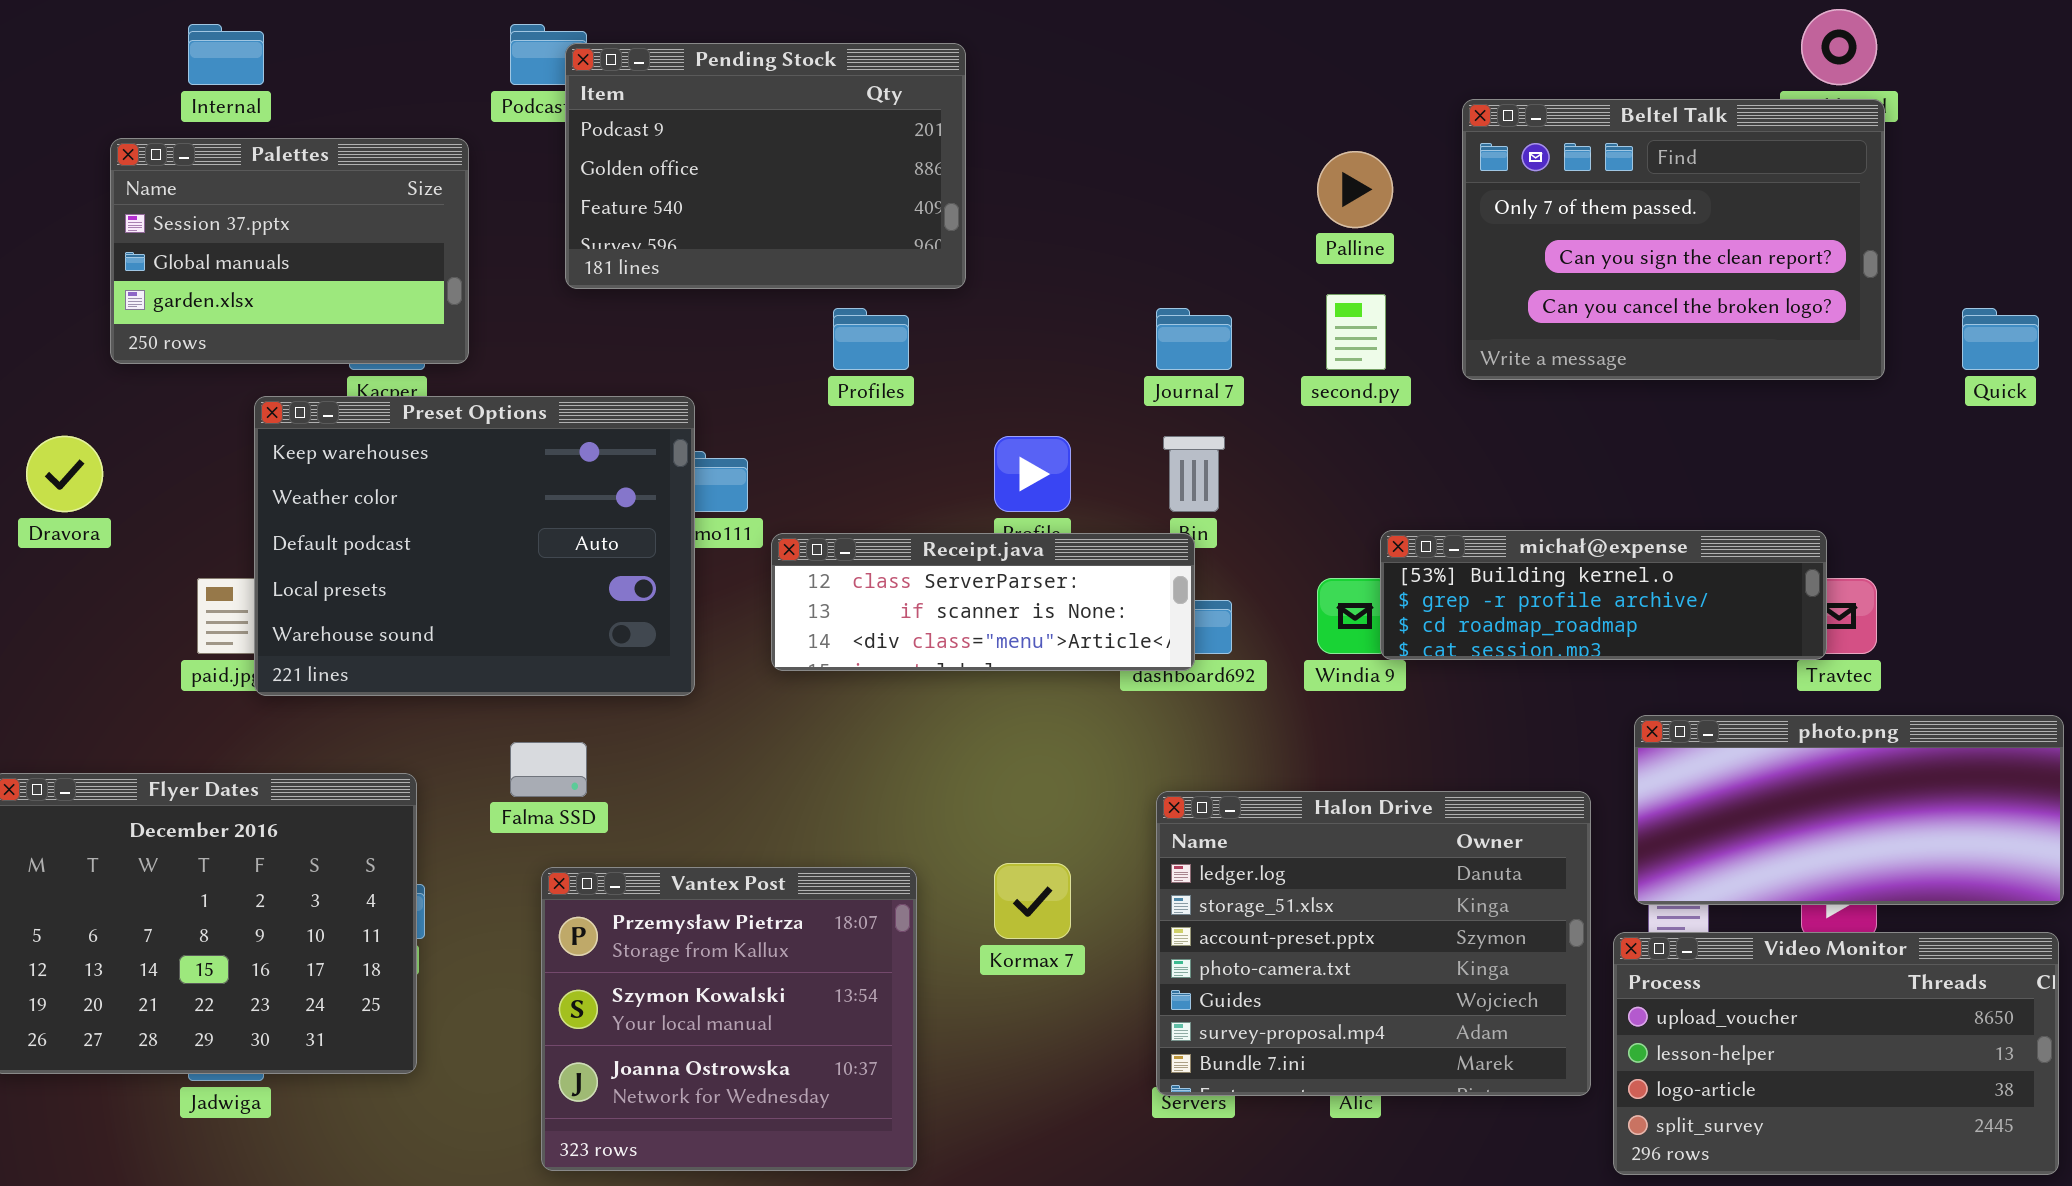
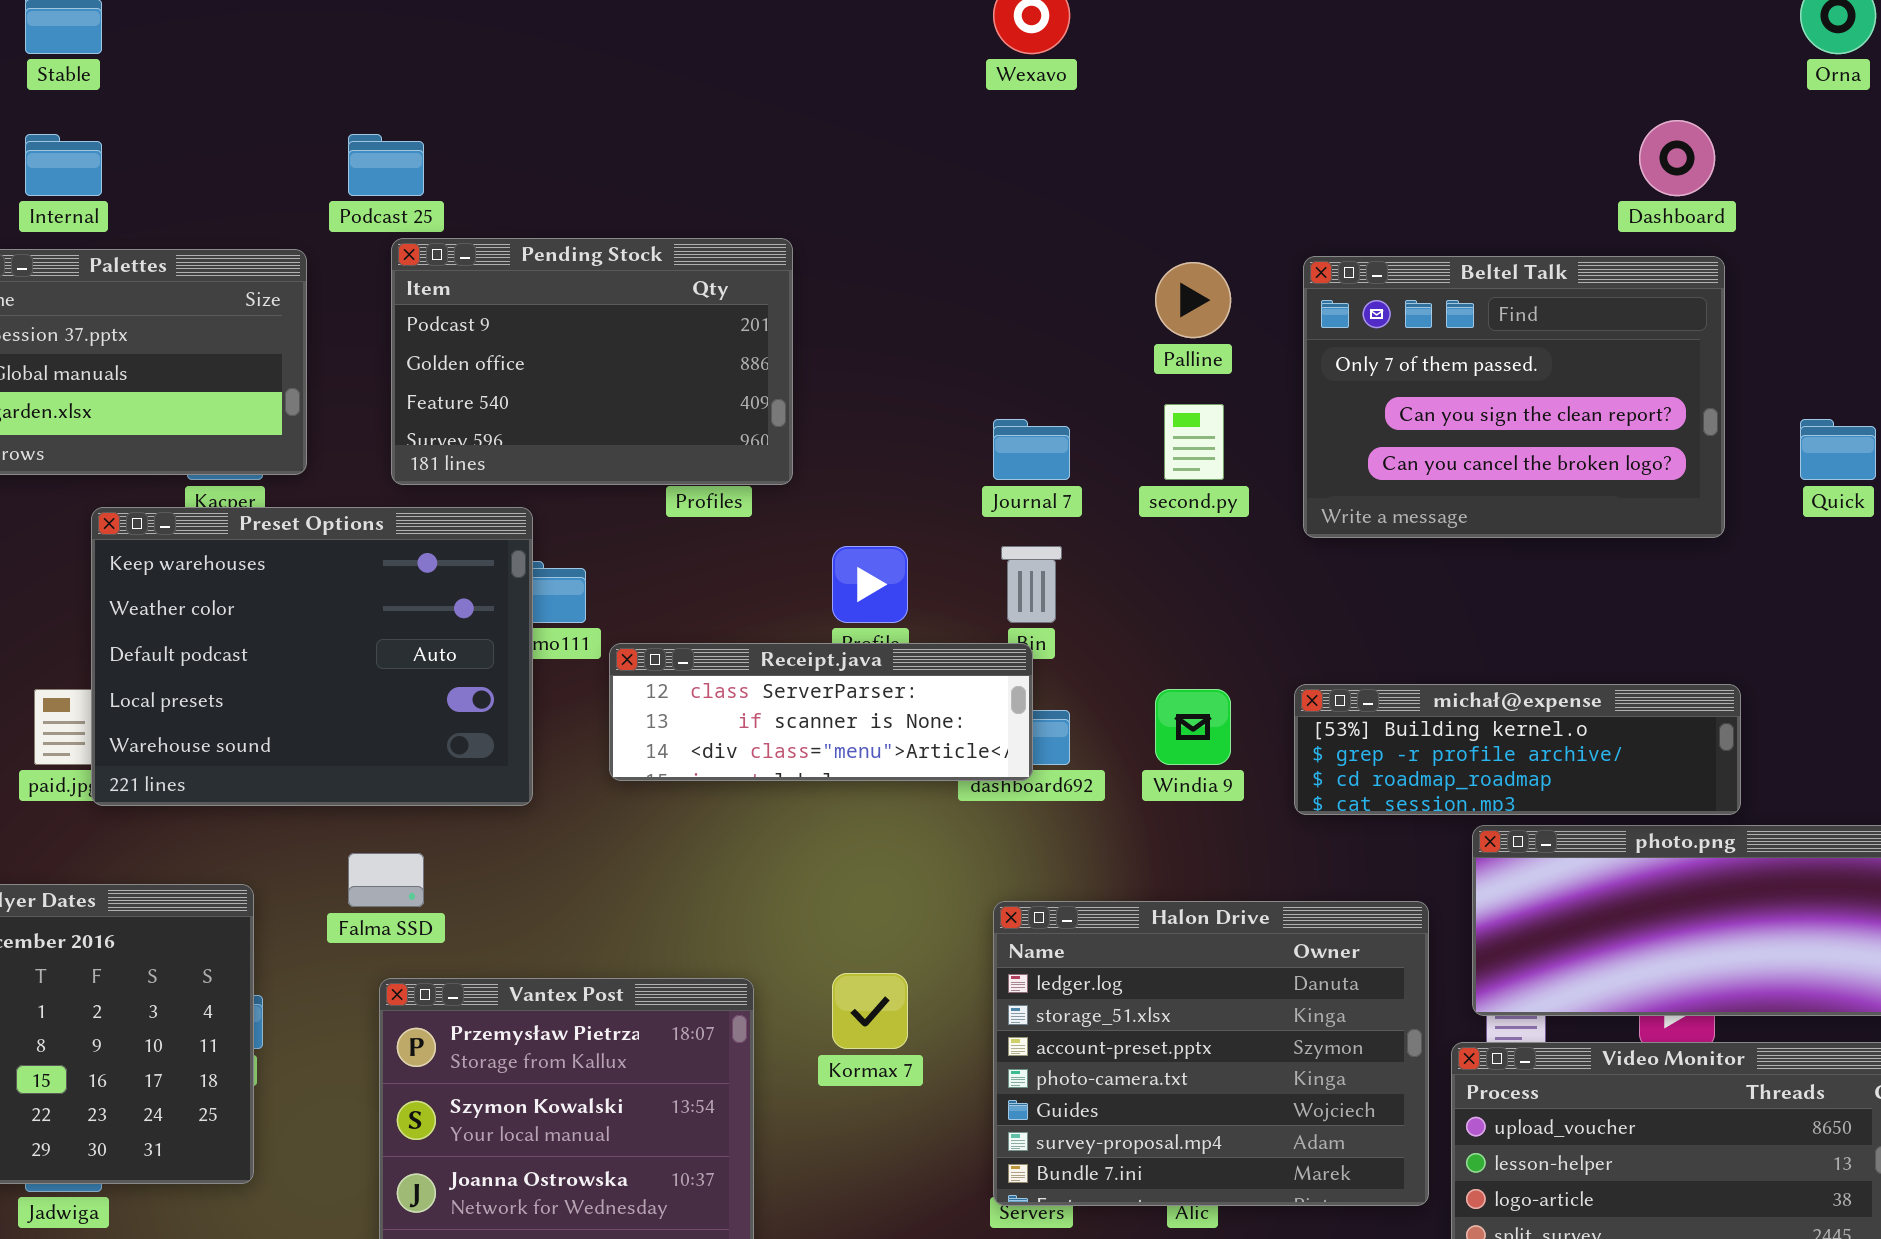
Pending Stock: [565,43,966,289] -> [391,238,793,485], moved
Beltel Talk: [1462,99,1885,380] -> [1303,256,1725,538], moved
michał@expense: [1380,530,1827,660] -> [1294,684,1741,815], moved

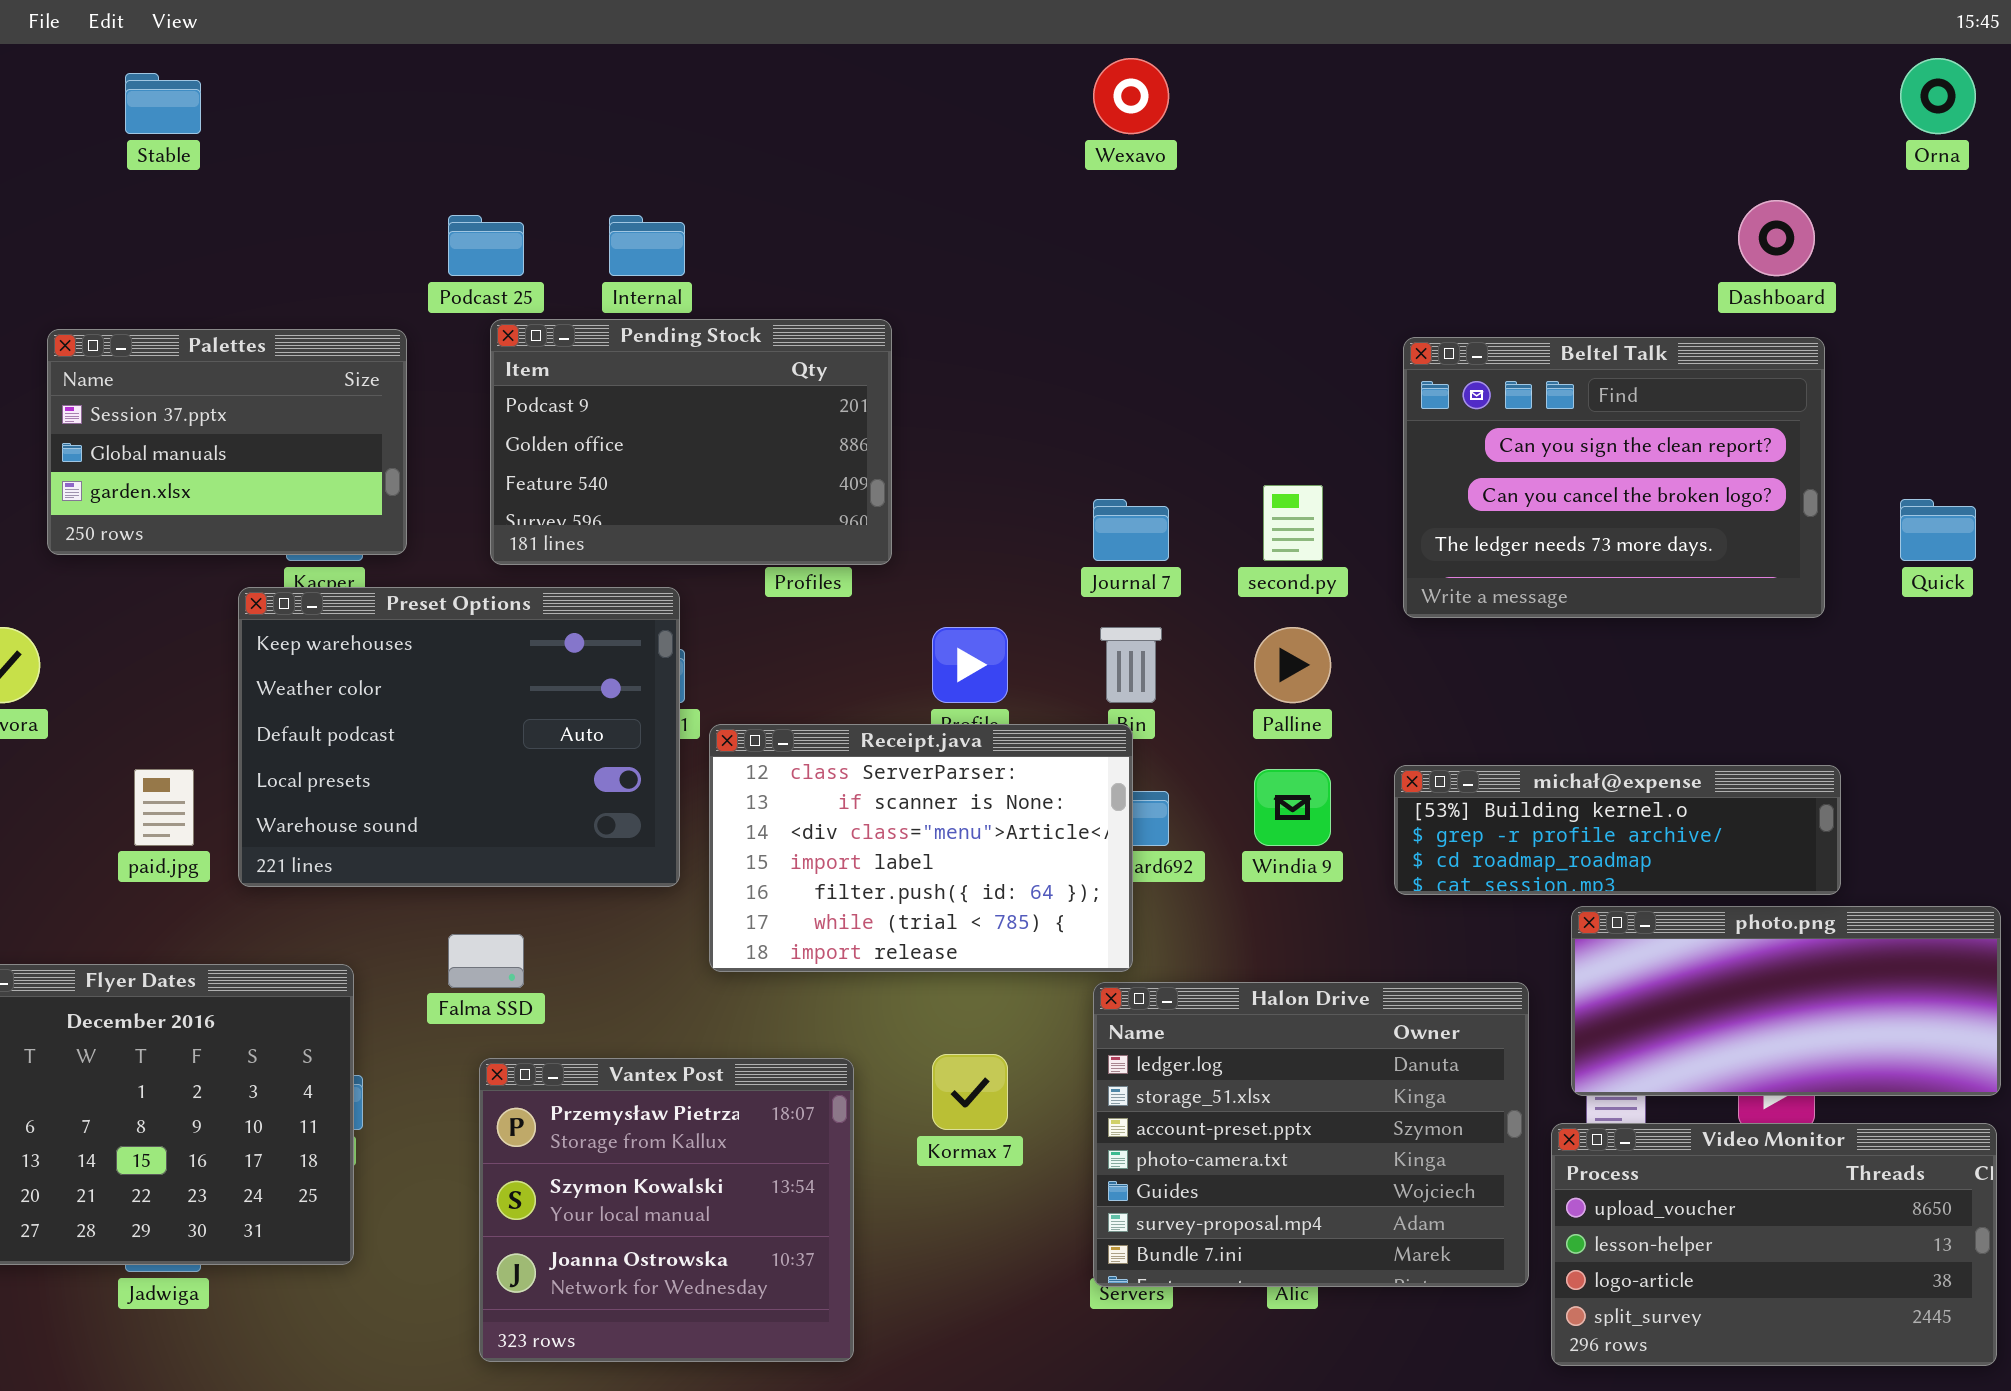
Internal: [25,134,102,196] -> [609,215,685,276], moved
Beltel Talk: [1303,256,1725,538] -> [1403,337,1825,618], scrolled down 1 row
Palline: [1155,262,1231,338] -> [1254,627,1331,703], moved
Preset Options: [91,507,533,806] -> [238,587,680,887], moved
Receipt.java: [609,643,1033,781] -> [709,724,1133,972], resized

